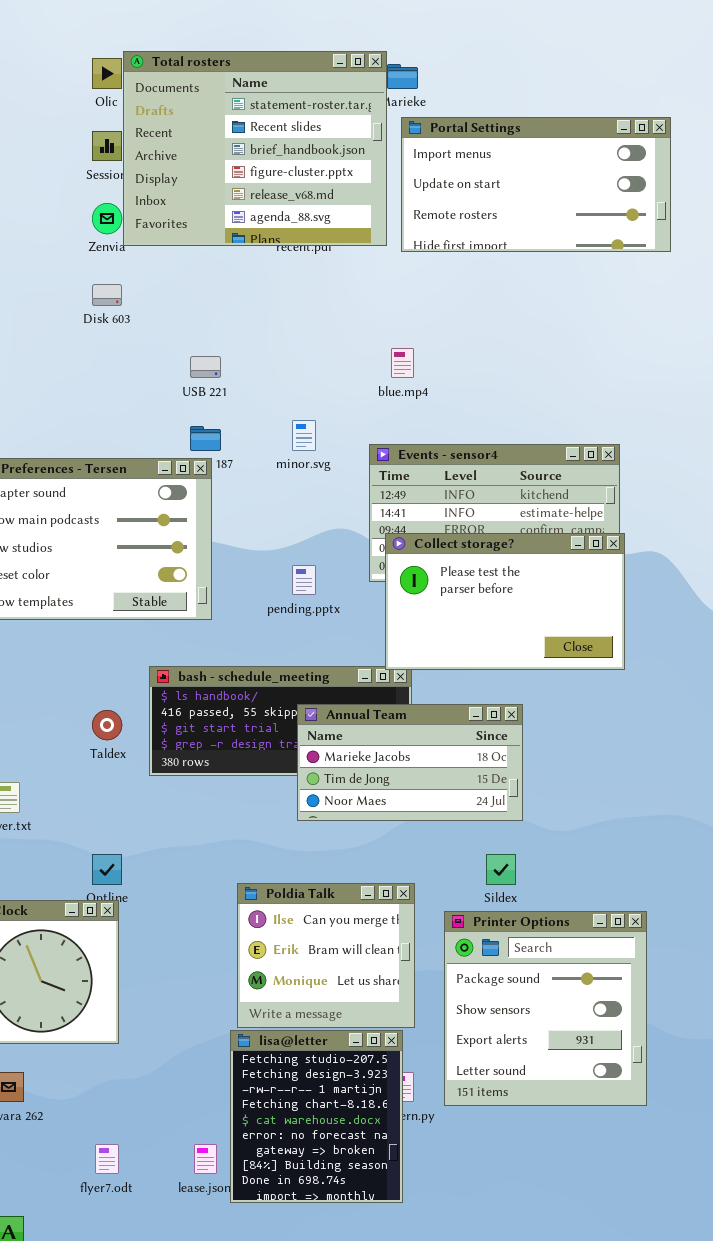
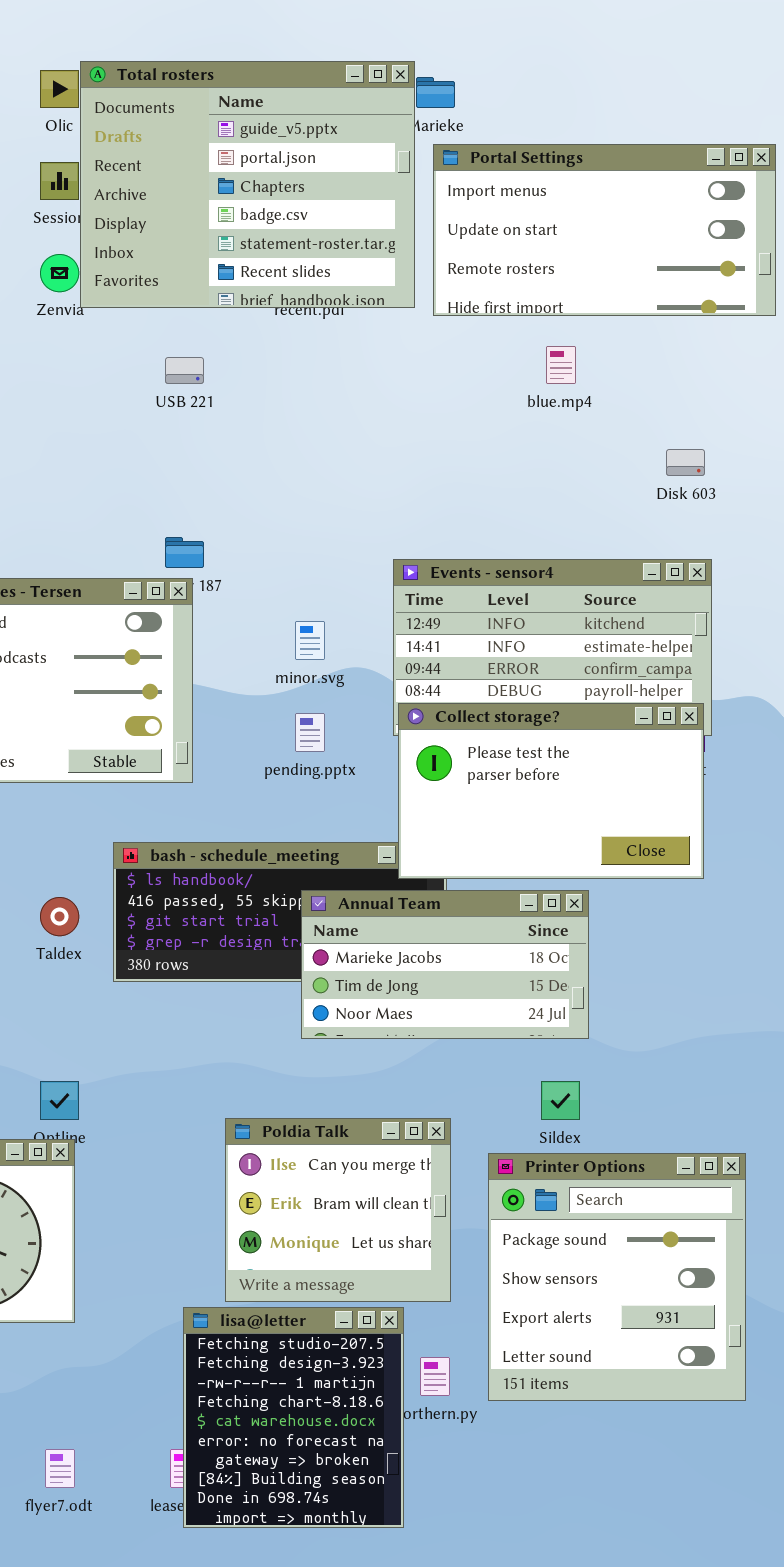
Total rosters: [123,51,387,246] -> [80,61,415,308], scrolled up 4 rows
Disk 603: [92,284,122,306] -> [666,449,705,476], moved
blue.mp4: [391,348,414,378] -> [546,346,576,384], moved
USB 221: [190,356,221,378] -> [165,357,204,384], moved
minor.svg: [292,420,316,451] -> [295,621,325,660], moved
Collect storage?: [385,533,625,670] -> [398,703,704,879], moved
lisa@letter: [230,1030,403,1203] -> [183,1307,404,1528], moved

